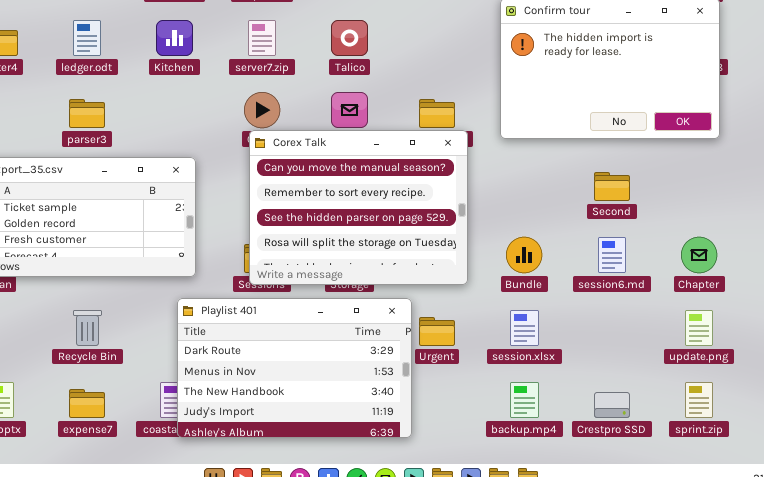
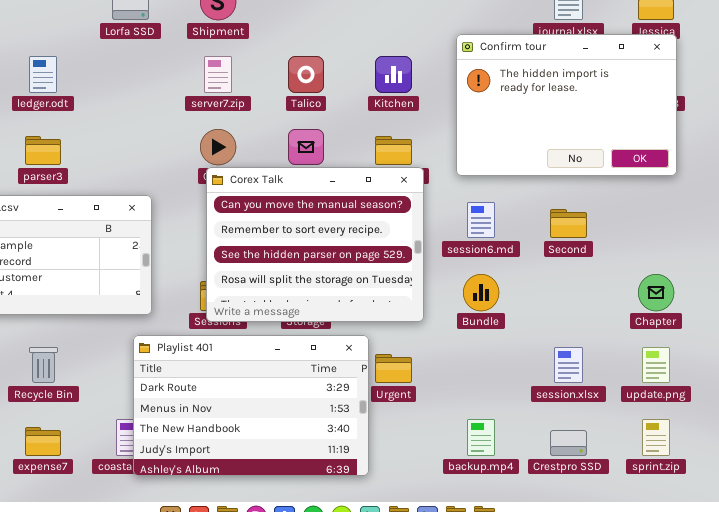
Kitchen: [156,20,193,56] -> [375,56,412,93], moved
session6.md: [598,237,626,273] -> [467,202,495,238], moved
session.xlsx: [510,310,539,346] -> [554,347,583,383], moved

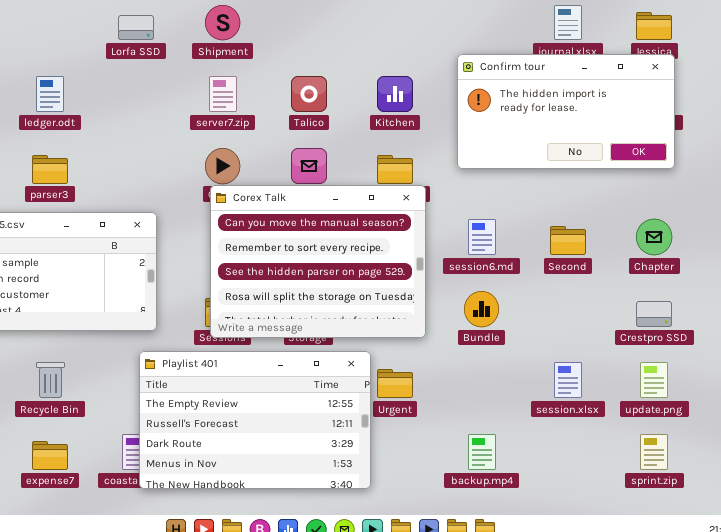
Confirm tour: [456,34,677,176] -> [457,54,675,169], resized
Chapter: [638,274,674,311] -> [636,219,672,255], moved
Playlist 401: [133,335,369,476] -> [139,351,371,489], scrolled up 2 rows
Crestpro SSD: [550,430,587,456] -> [636,301,672,327], moved

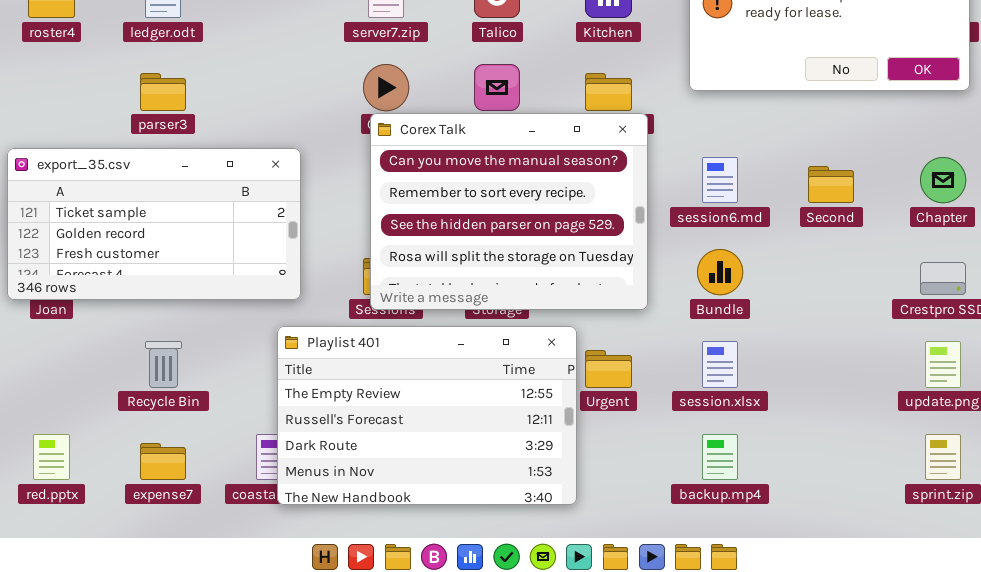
session.xlsx: [554,362,582,398] -> [702,341,738,388], moved

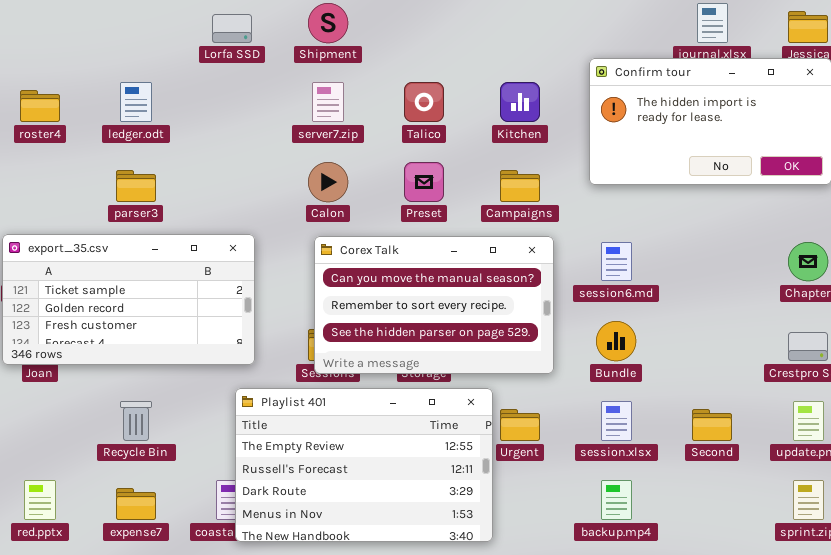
Corex Talk: [370,113,648,310] -> [314,236,554,374], resized
Second: [808,166,854,203] -> [692,409,732,441], moved

